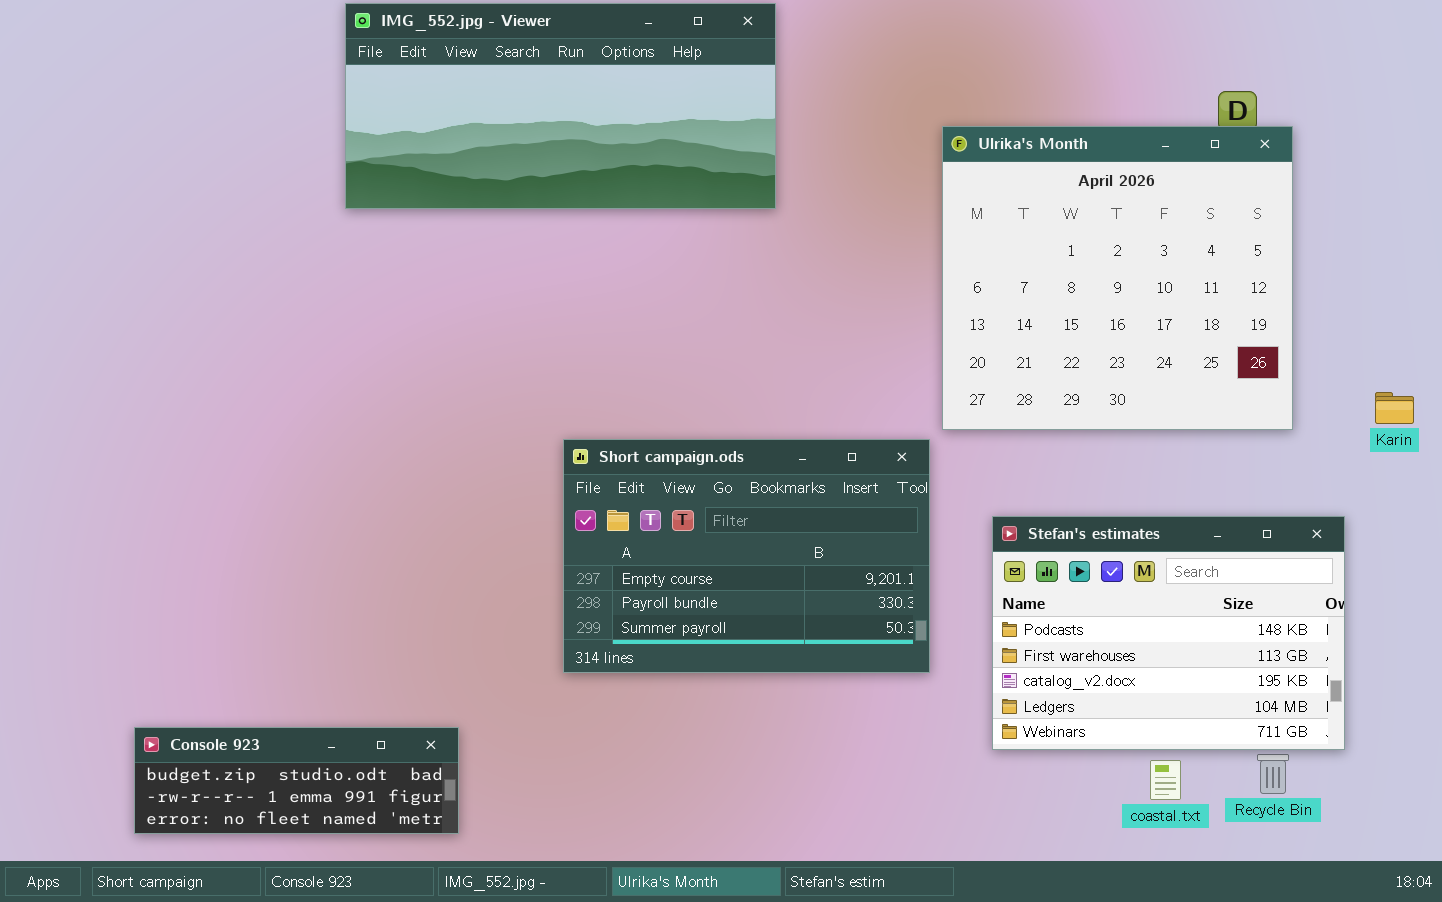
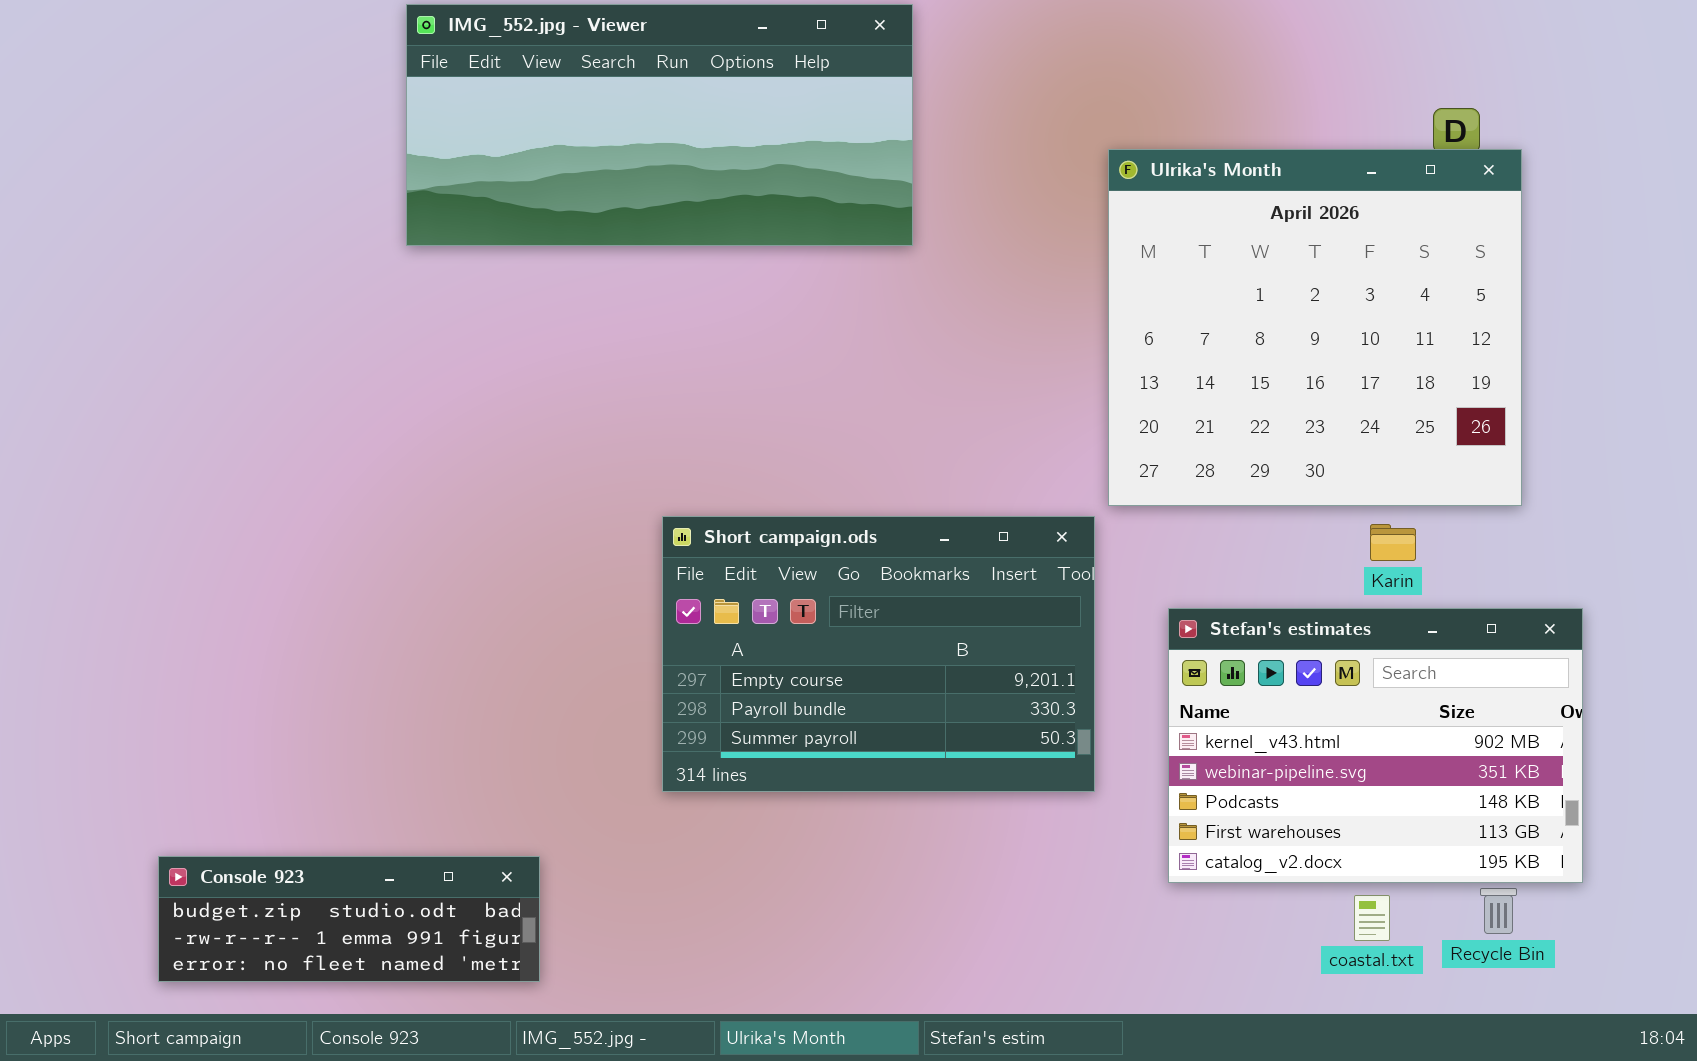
Karin: [1375,392,1414,424] -> [1370,524,1416,561], moved
Stefan's estimates: [992,516,1345,750] -> [1168,608,1583,883], scrolled up 2 rows

